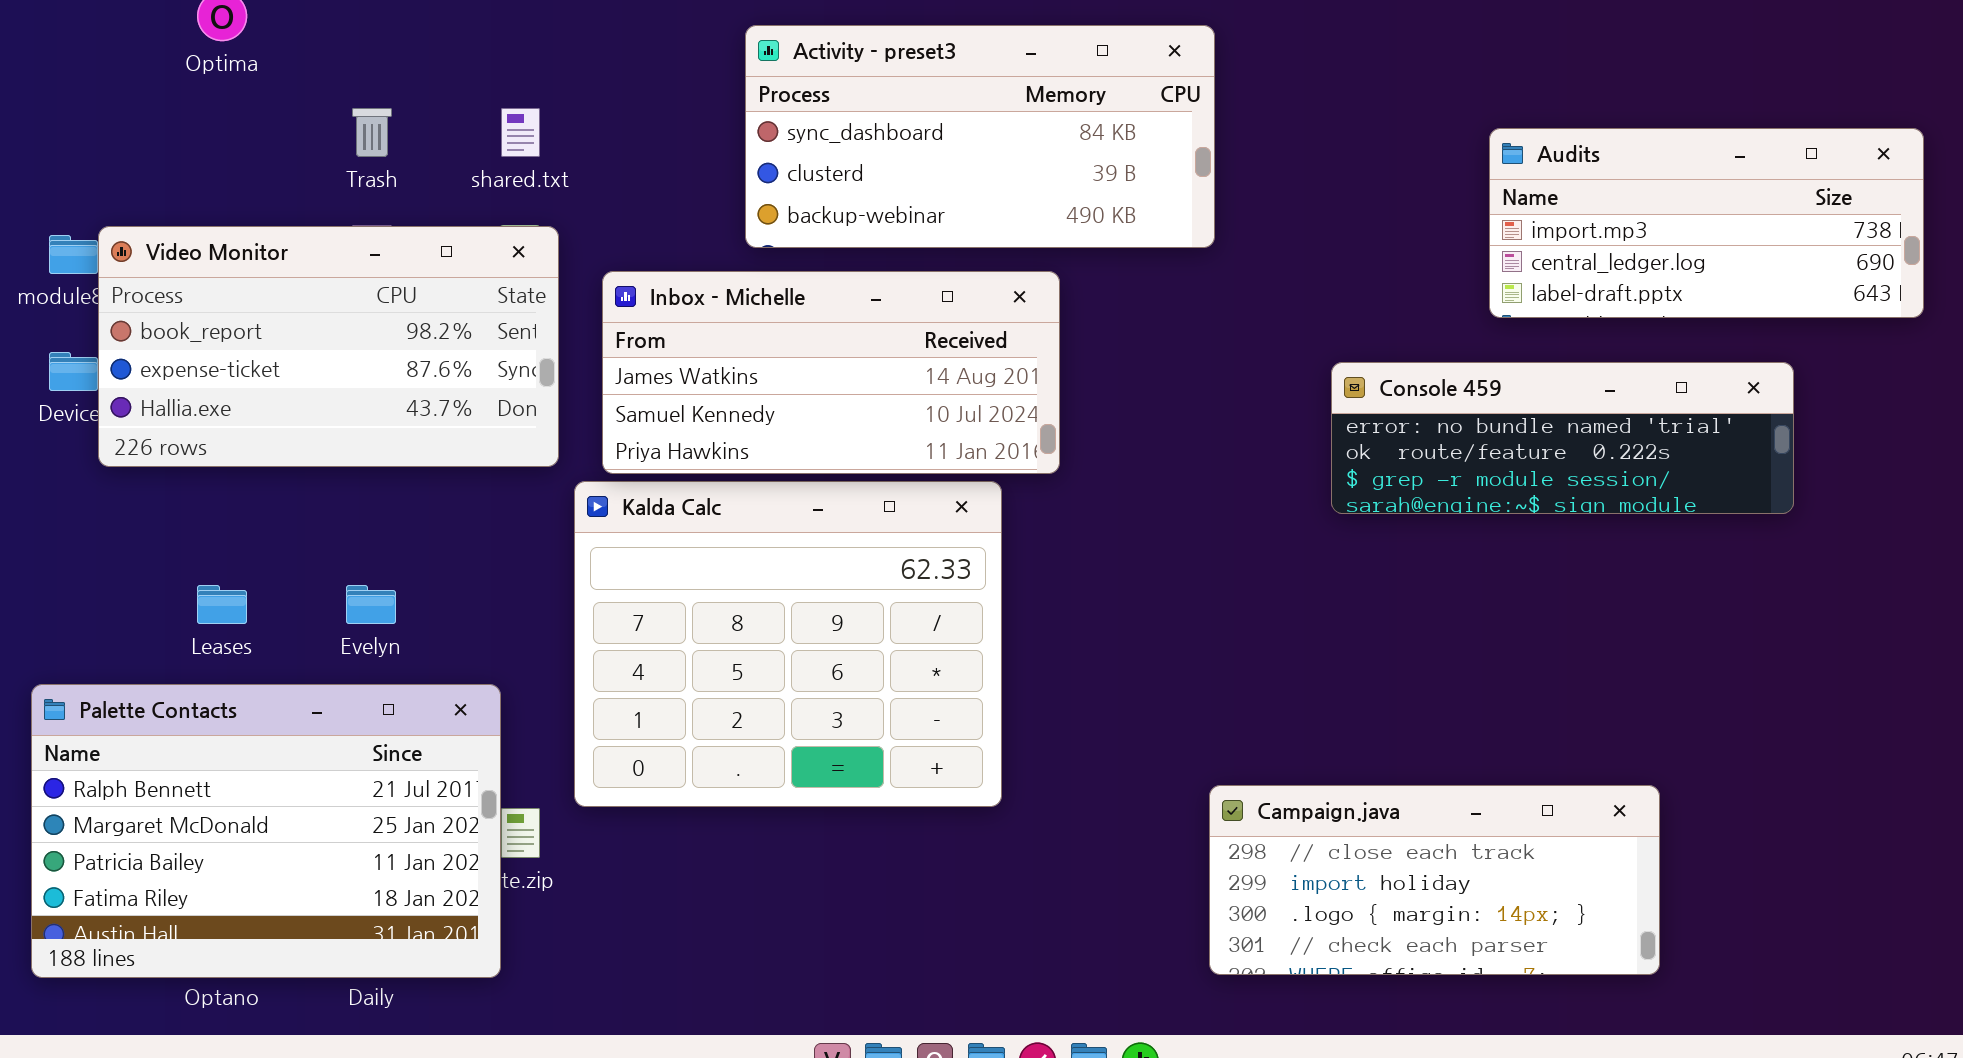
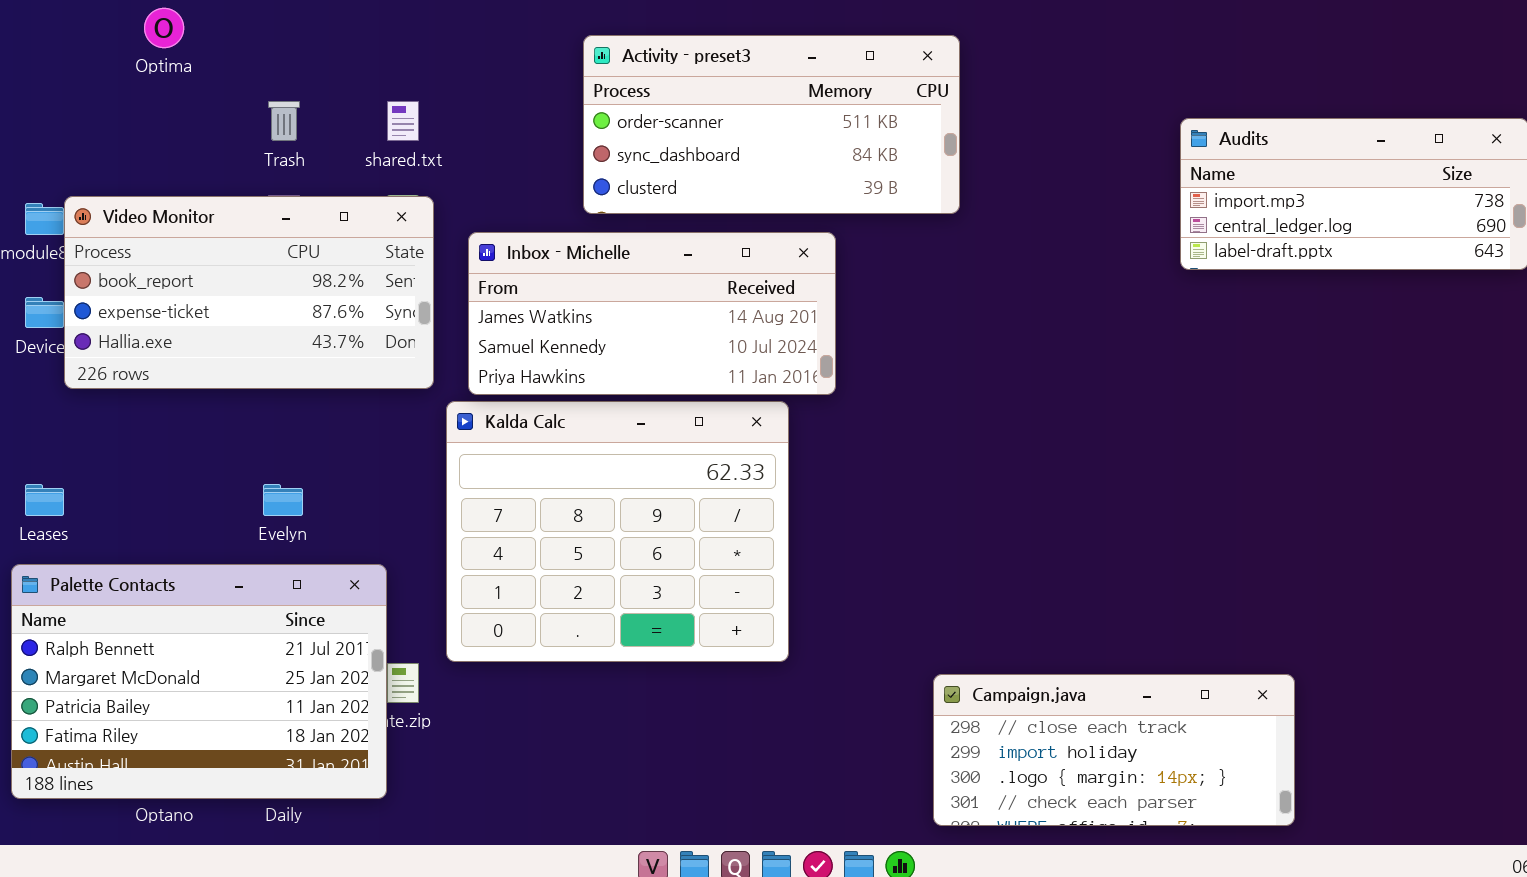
Activity - preset3: [745,25,1215,248] -> [583,35,960,214], scrolled up 1 row
Console 459: [1331,362,1794,514] -> none, closed
Leases: [197,585,247,624] -> [25,484,64,516], moved
Campaign.java: [1209,785,1660,975] -> [933,674,1295,826], moved

